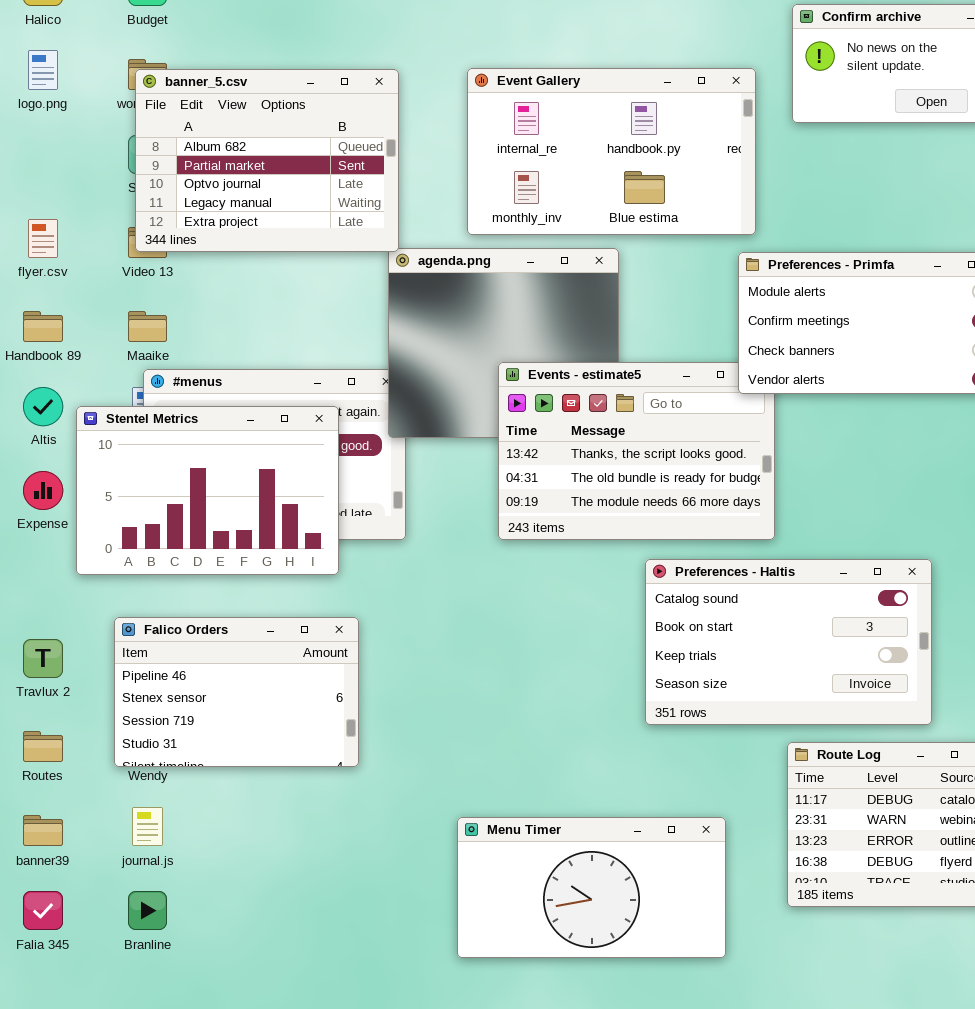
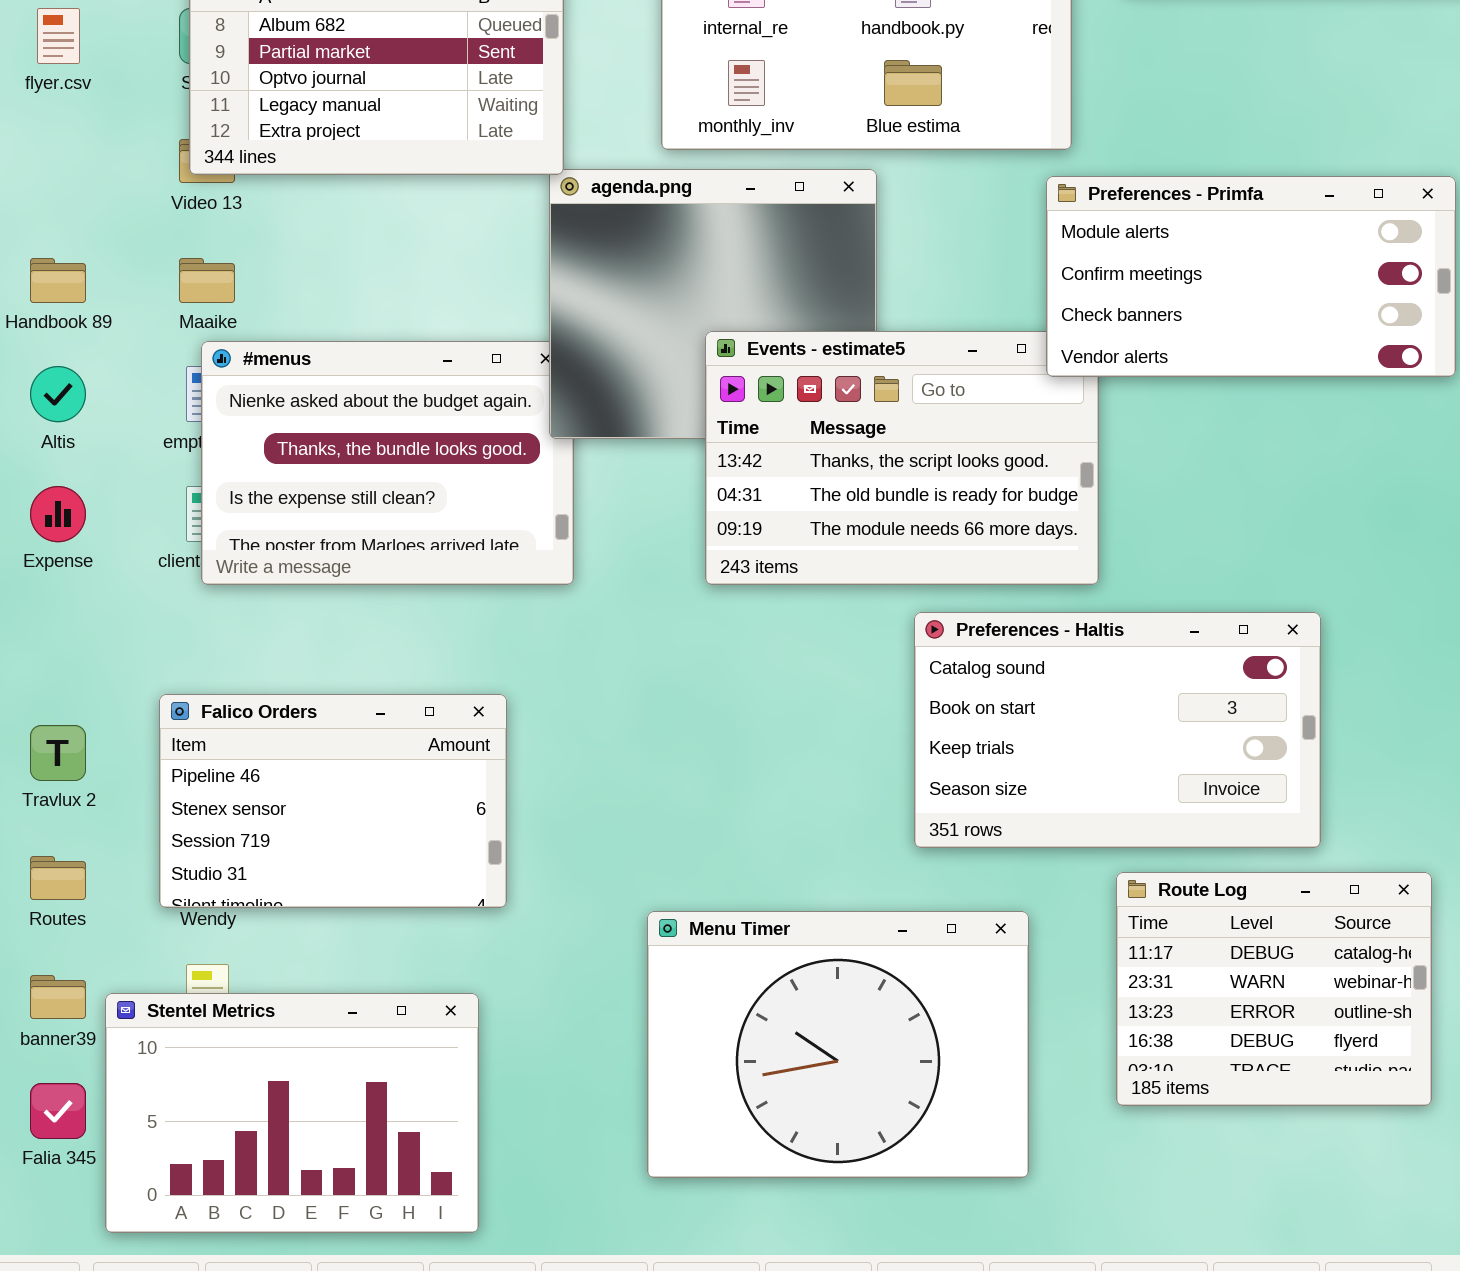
flyer.csv: [28,219,58,258] -> [37,8,80,64], moved
Stentel Metrics: [76,406,339,575] -> [105,993,479,1233], moved
Menu Timer: [457,817,726,958] -> [647,911,1029,1178], resized

